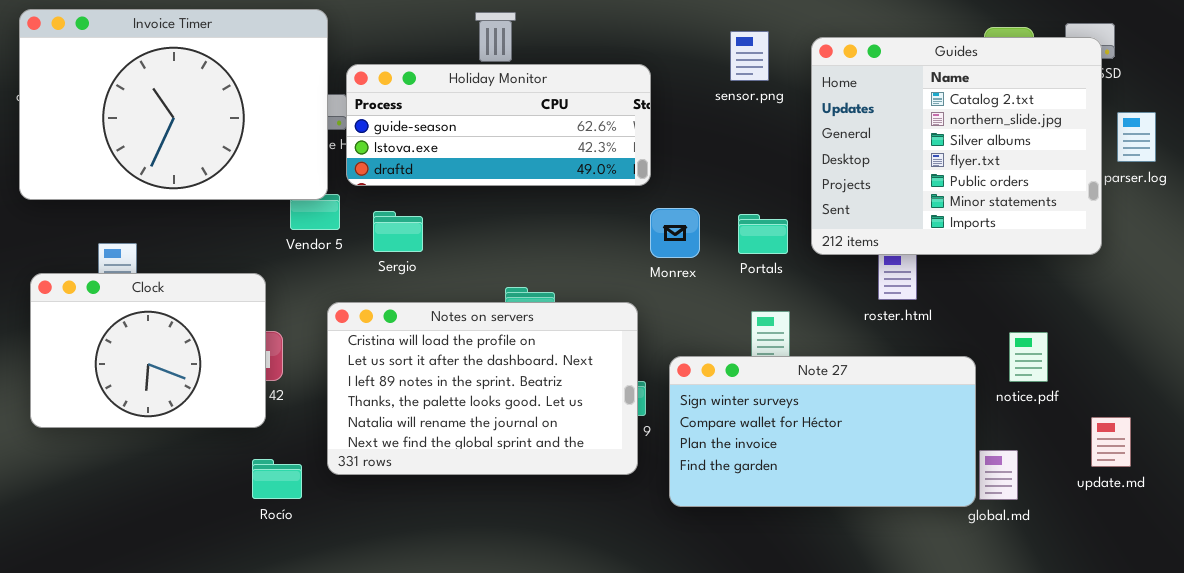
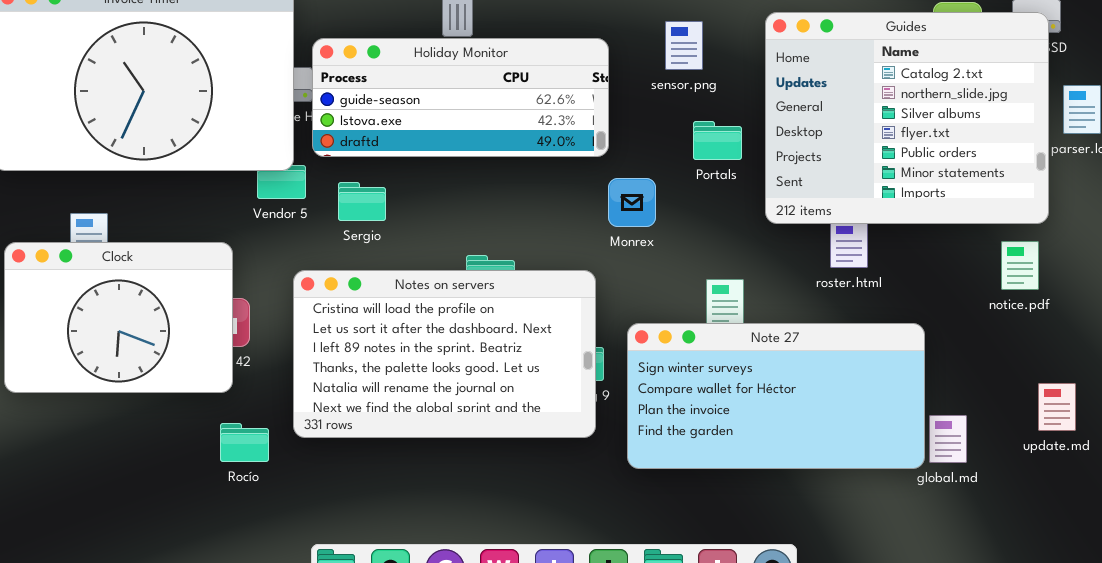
sensor.png: [730,31,769,81] -> [665,21,703,70], moved
Portals: [738,214,788,254] -> [693,121,742,160], moved
notice.pdf: [1009,332,1048,382] -> [1001,241,1039,290], moved

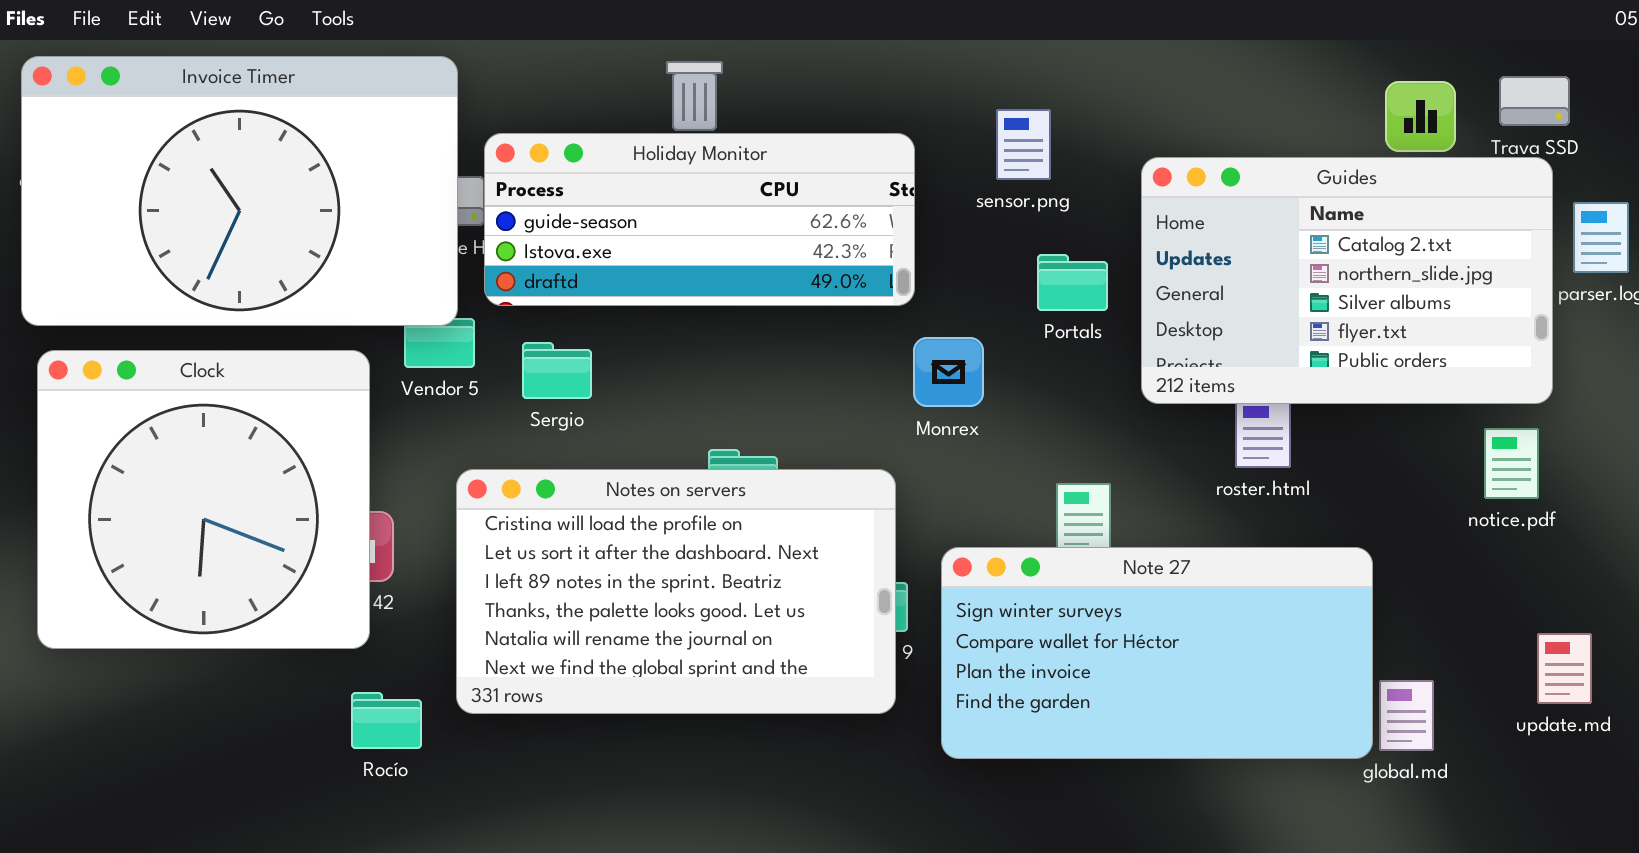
Guides: [765,12,1049,224] -> [1141,157,1553,404], resized
Clock: [4,242,233,393] -> [37,350,370,649], resized

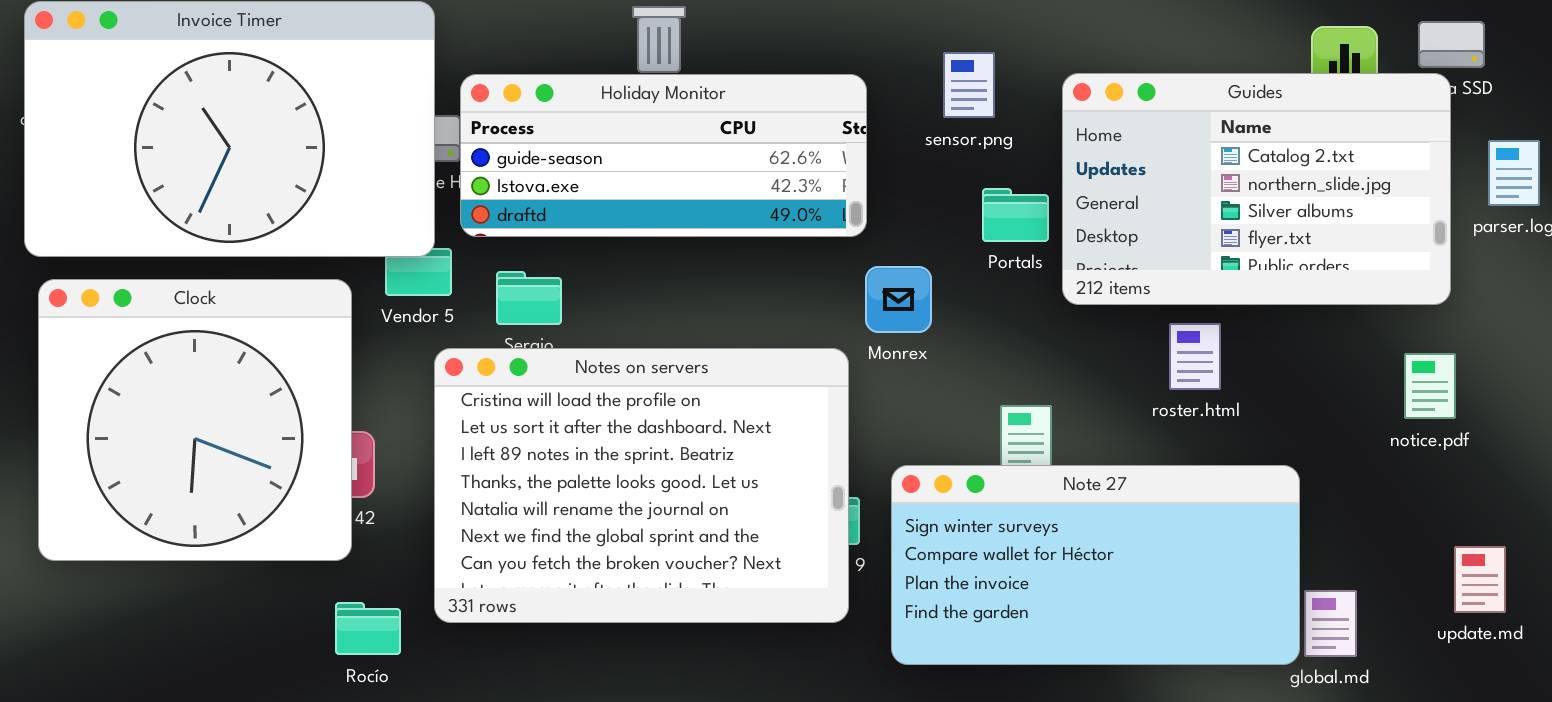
Guides: [1141,157,1553,404] -> [1062,73,1451,305], moved
Notes on servers: [456,469,896,714] -> [434,348,849,623], resized

